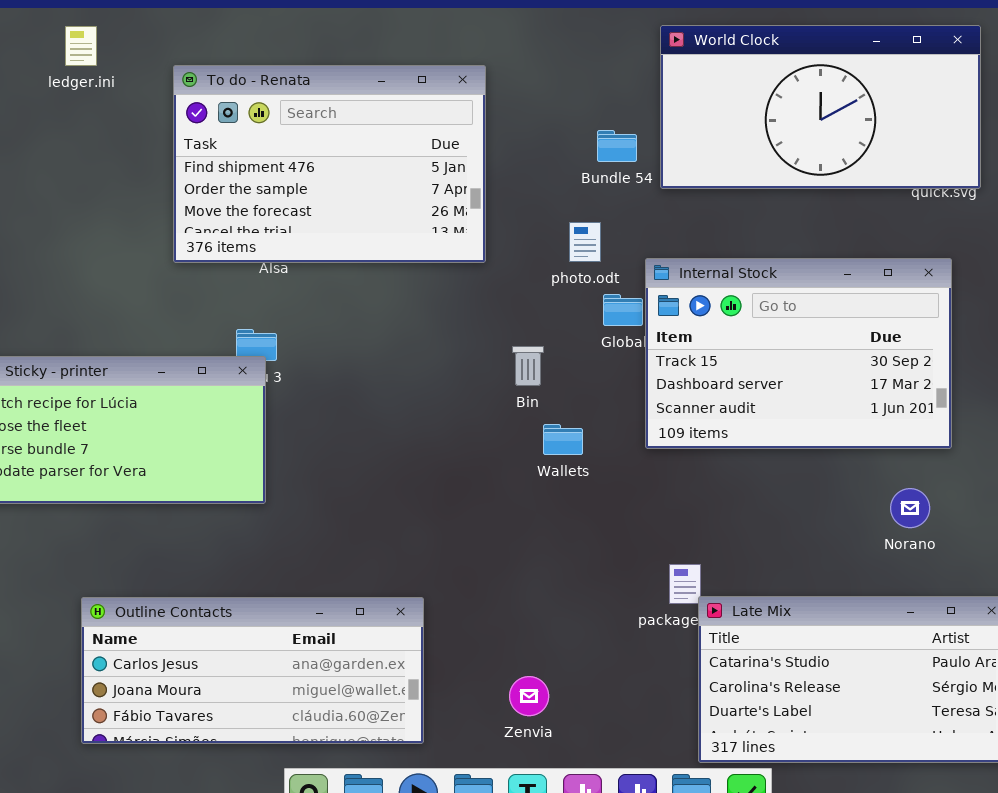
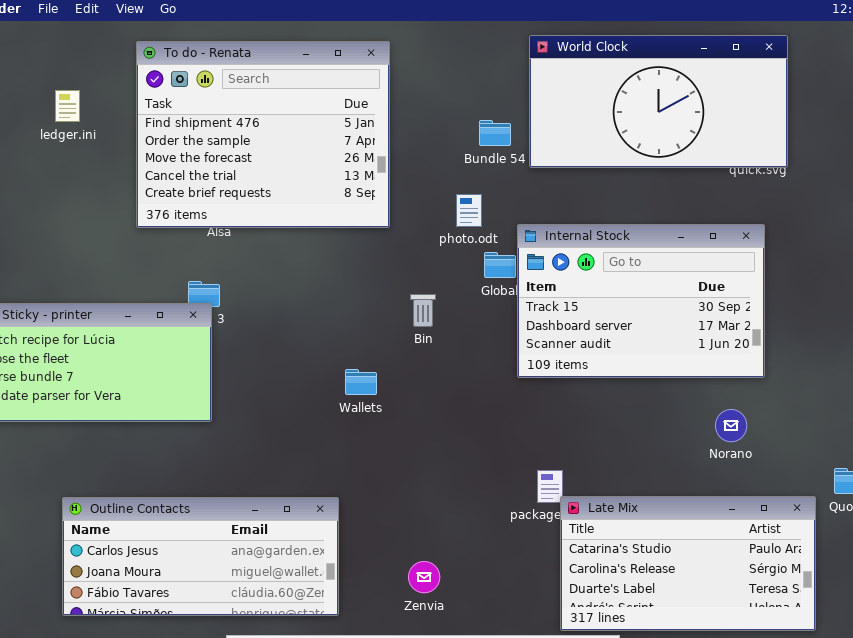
ledger.ini: [65,26,97,66] -> [55,90,80,122], moved
To do - Renata: [173,65,486,263] -> [136,41,390,228], resized
Wallets: [543,424,583,455] -> [345,369,377,395], moved

